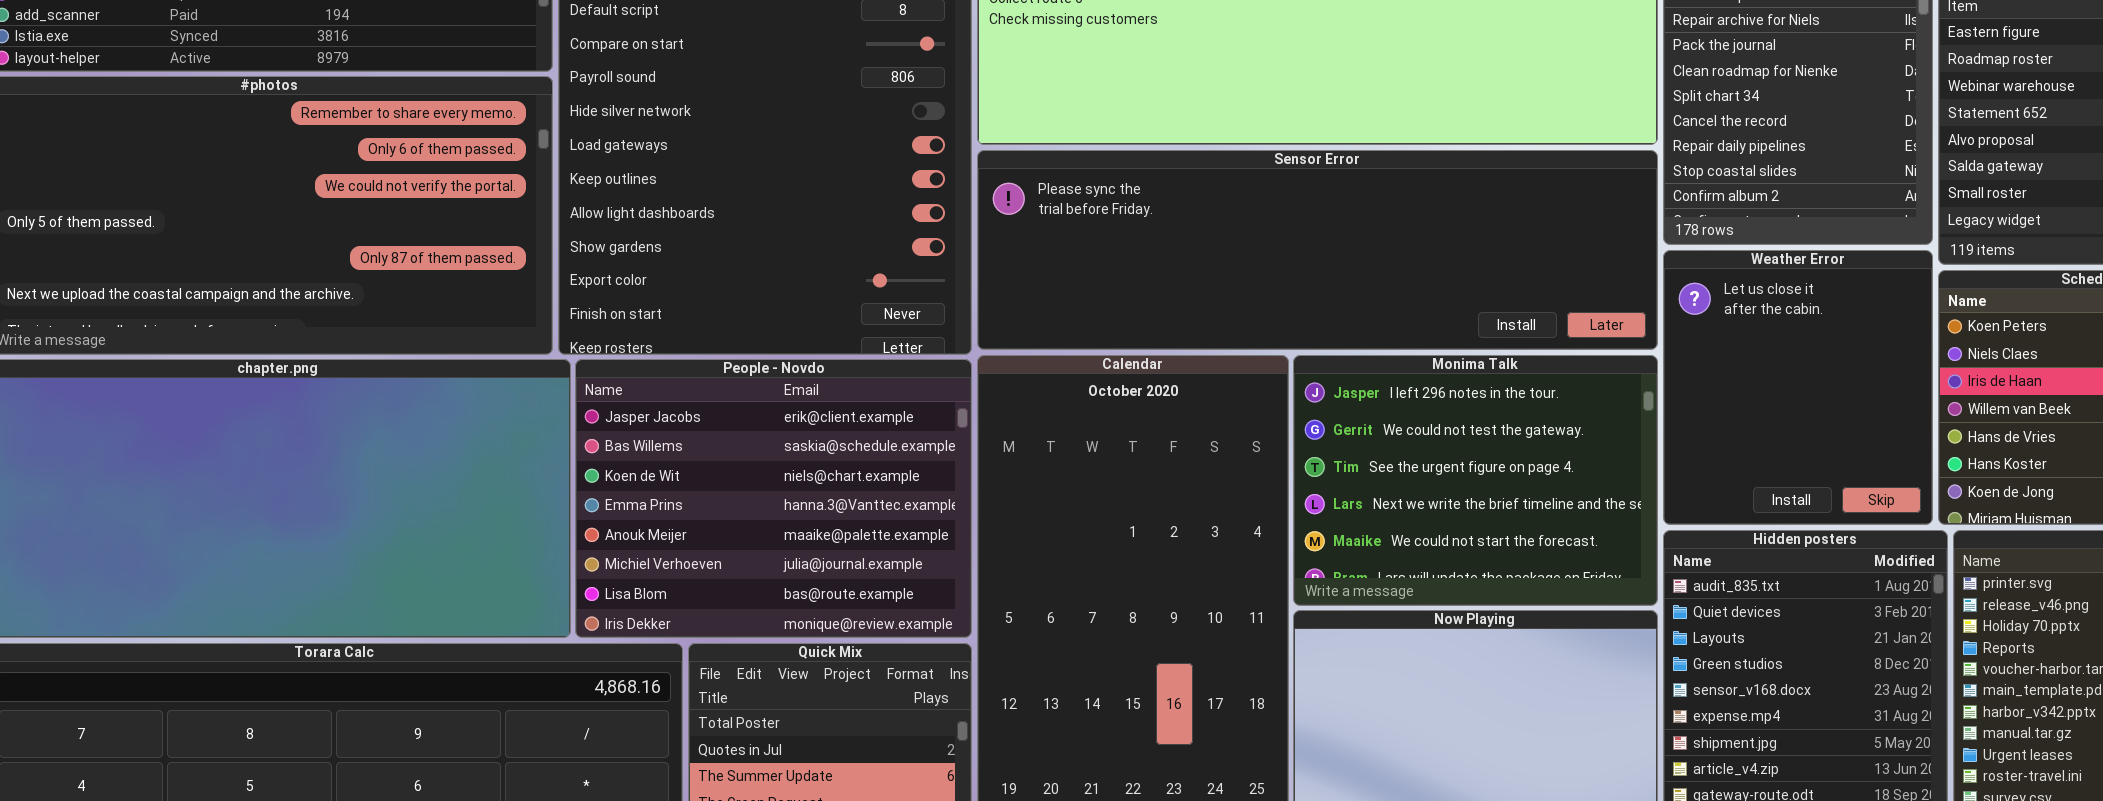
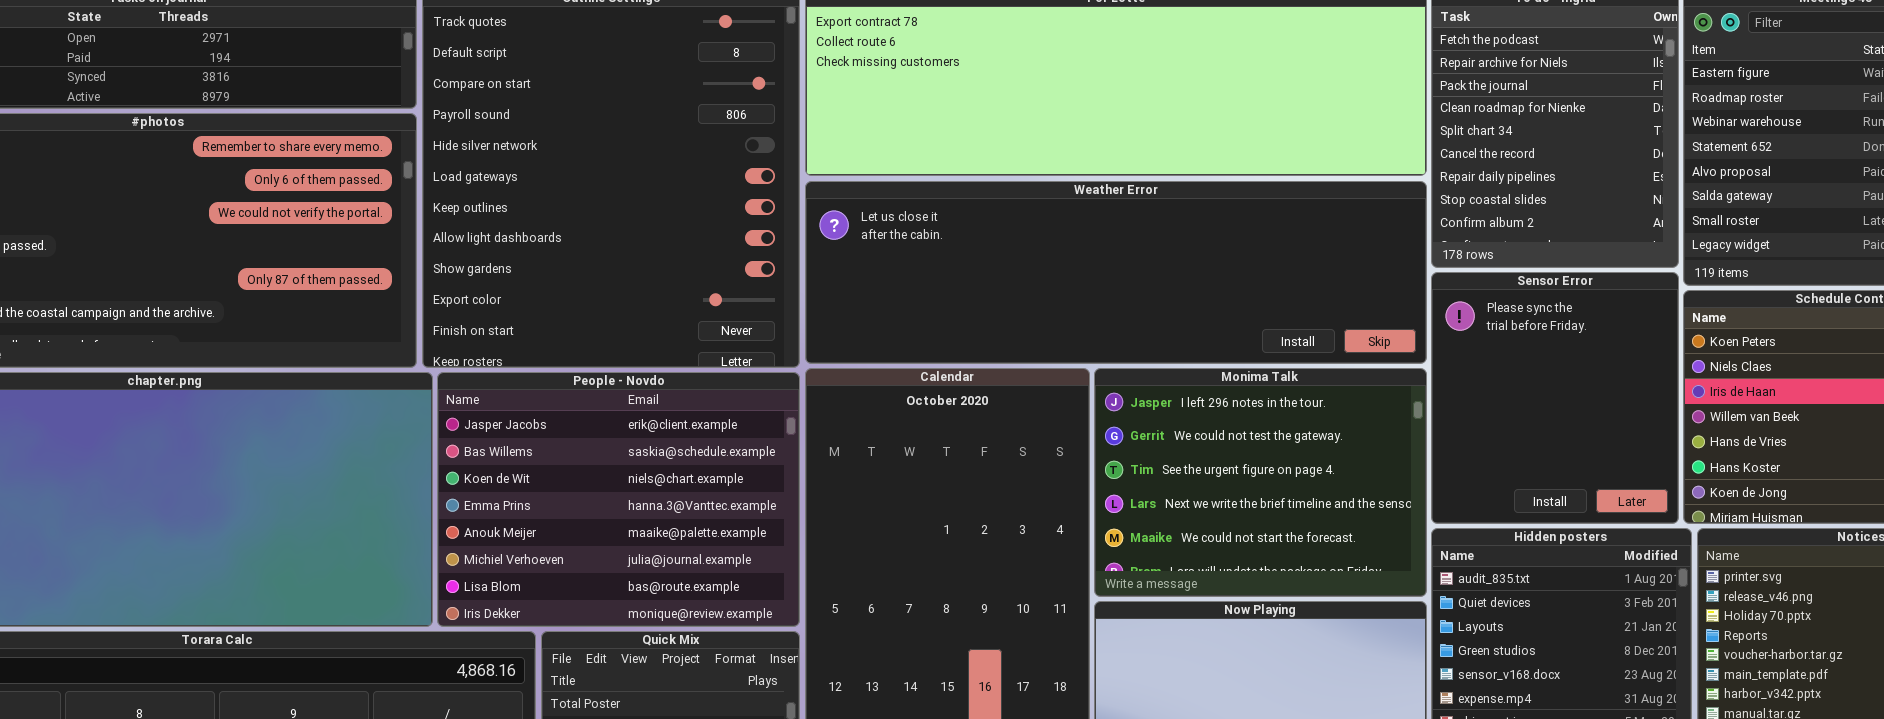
Sensor Error: [977,150,1658,350] -> [1431,272,1679,524], moved, resized
Weather Error: [1663,250,1933,525] -> [805,181,1427,364], moved, resized

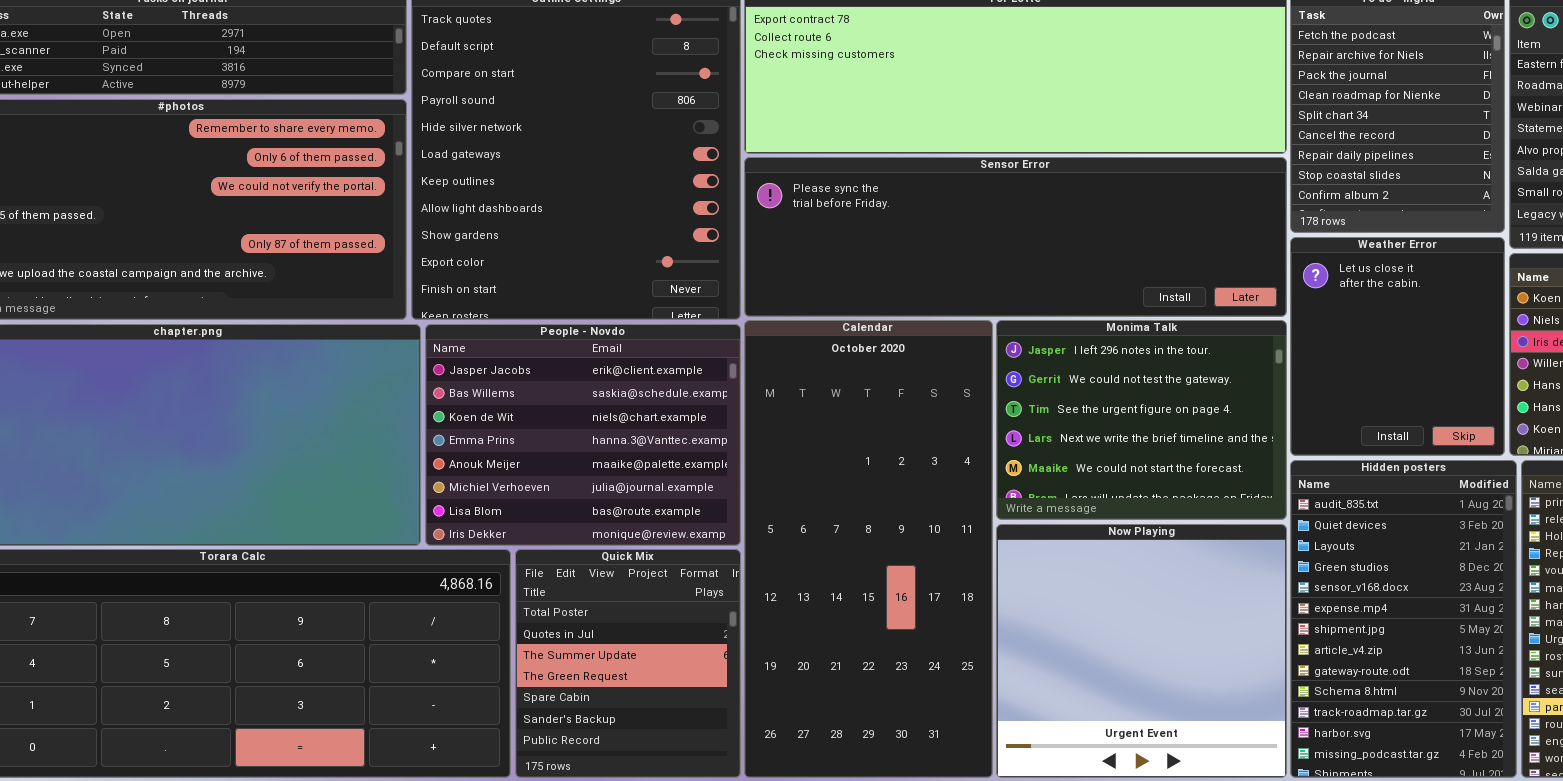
Weather Error: [805,181,1427,364] -> [1290,237,1505,456], moved, resized
Sensor Error: [1431,272,1679,524] -> [744,157,1287,317], moved, resized

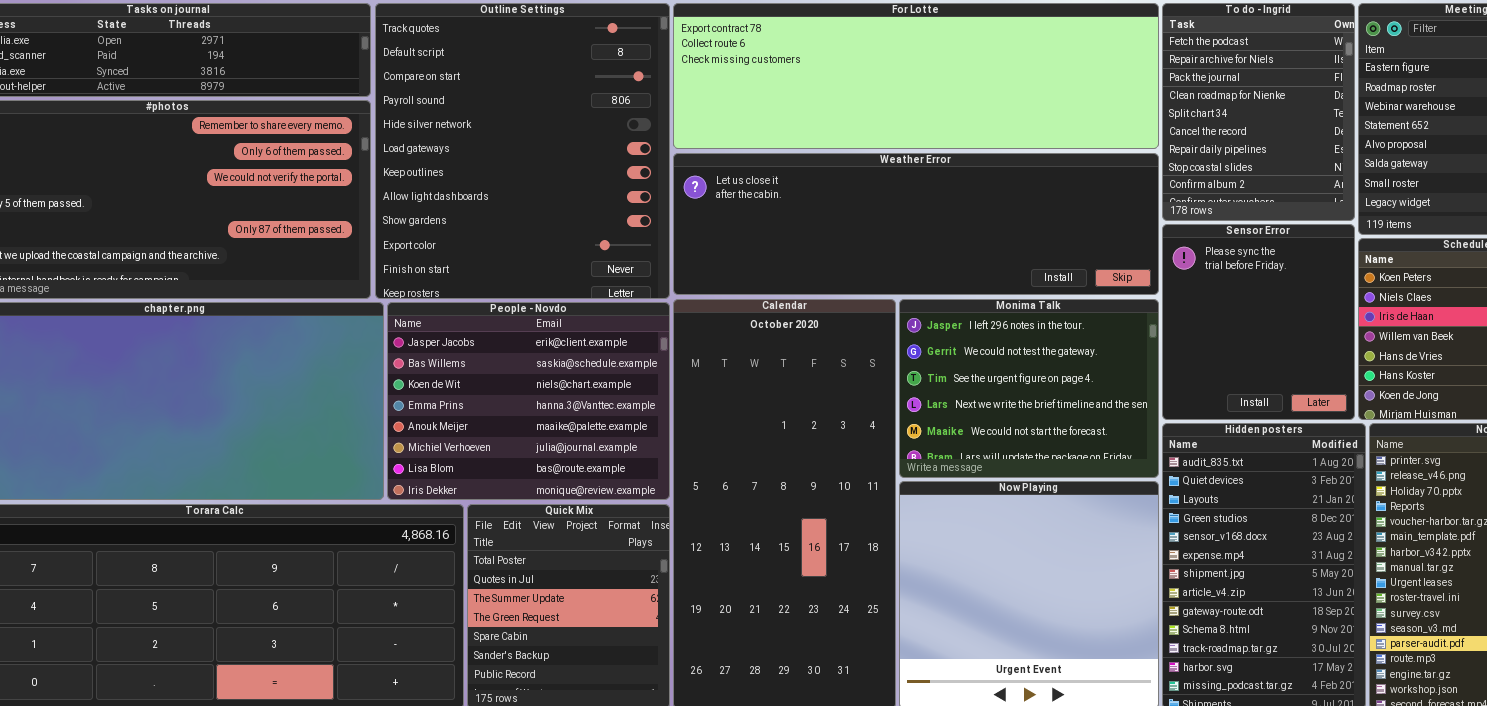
Sensor Error: [744,157,1287,317] -> [1162,224,1355,420], moved, resized
Weather Error: [1290,237,1505,456] -> [673,153,1159,295], moved, resized

